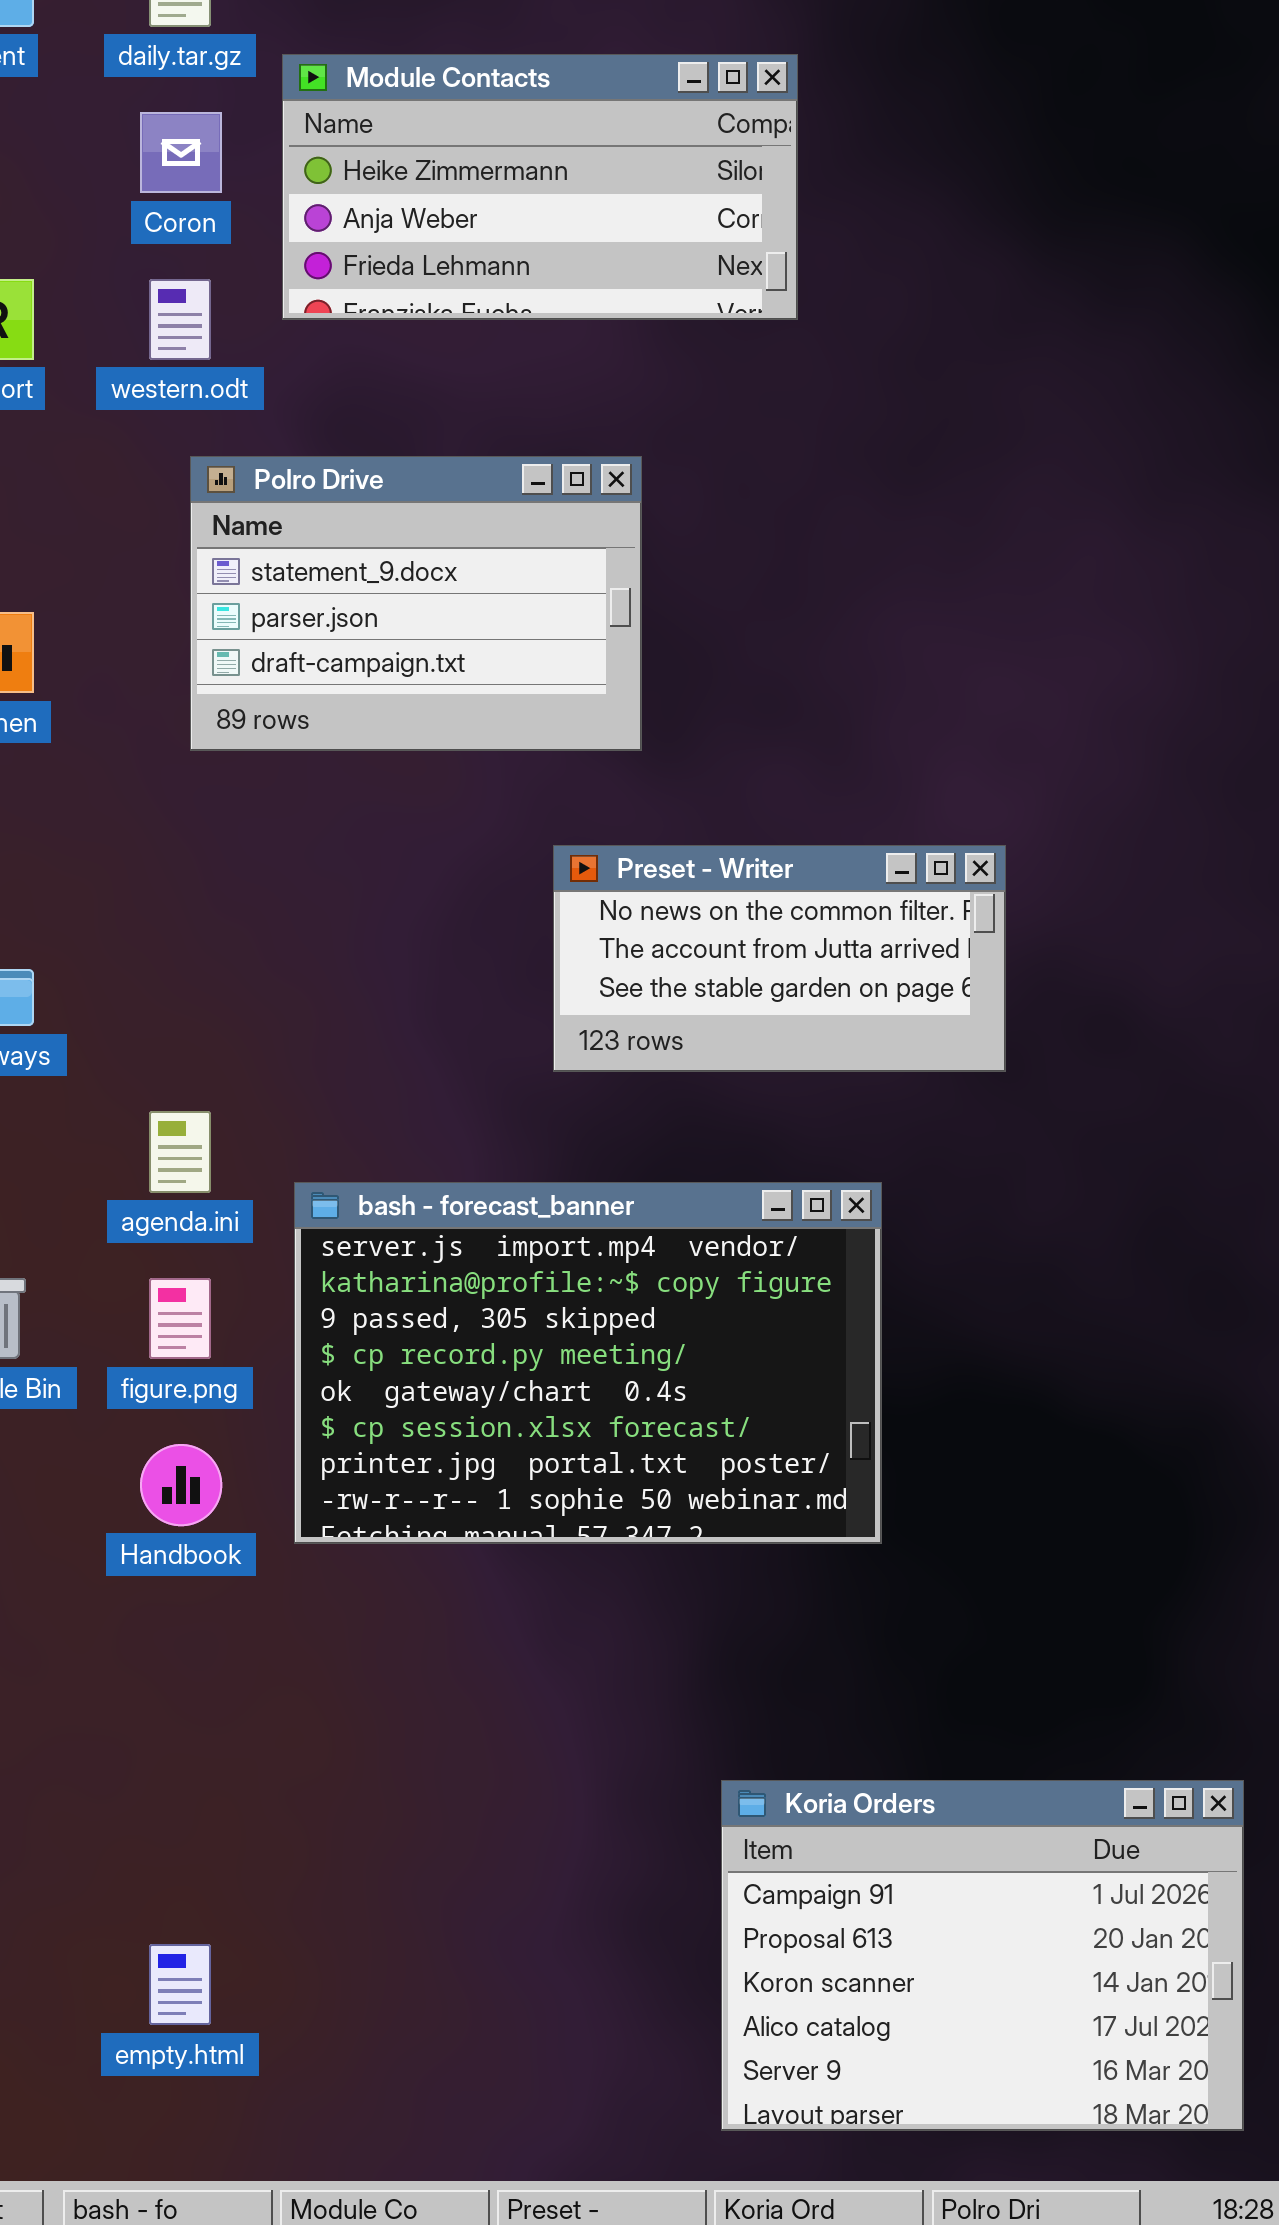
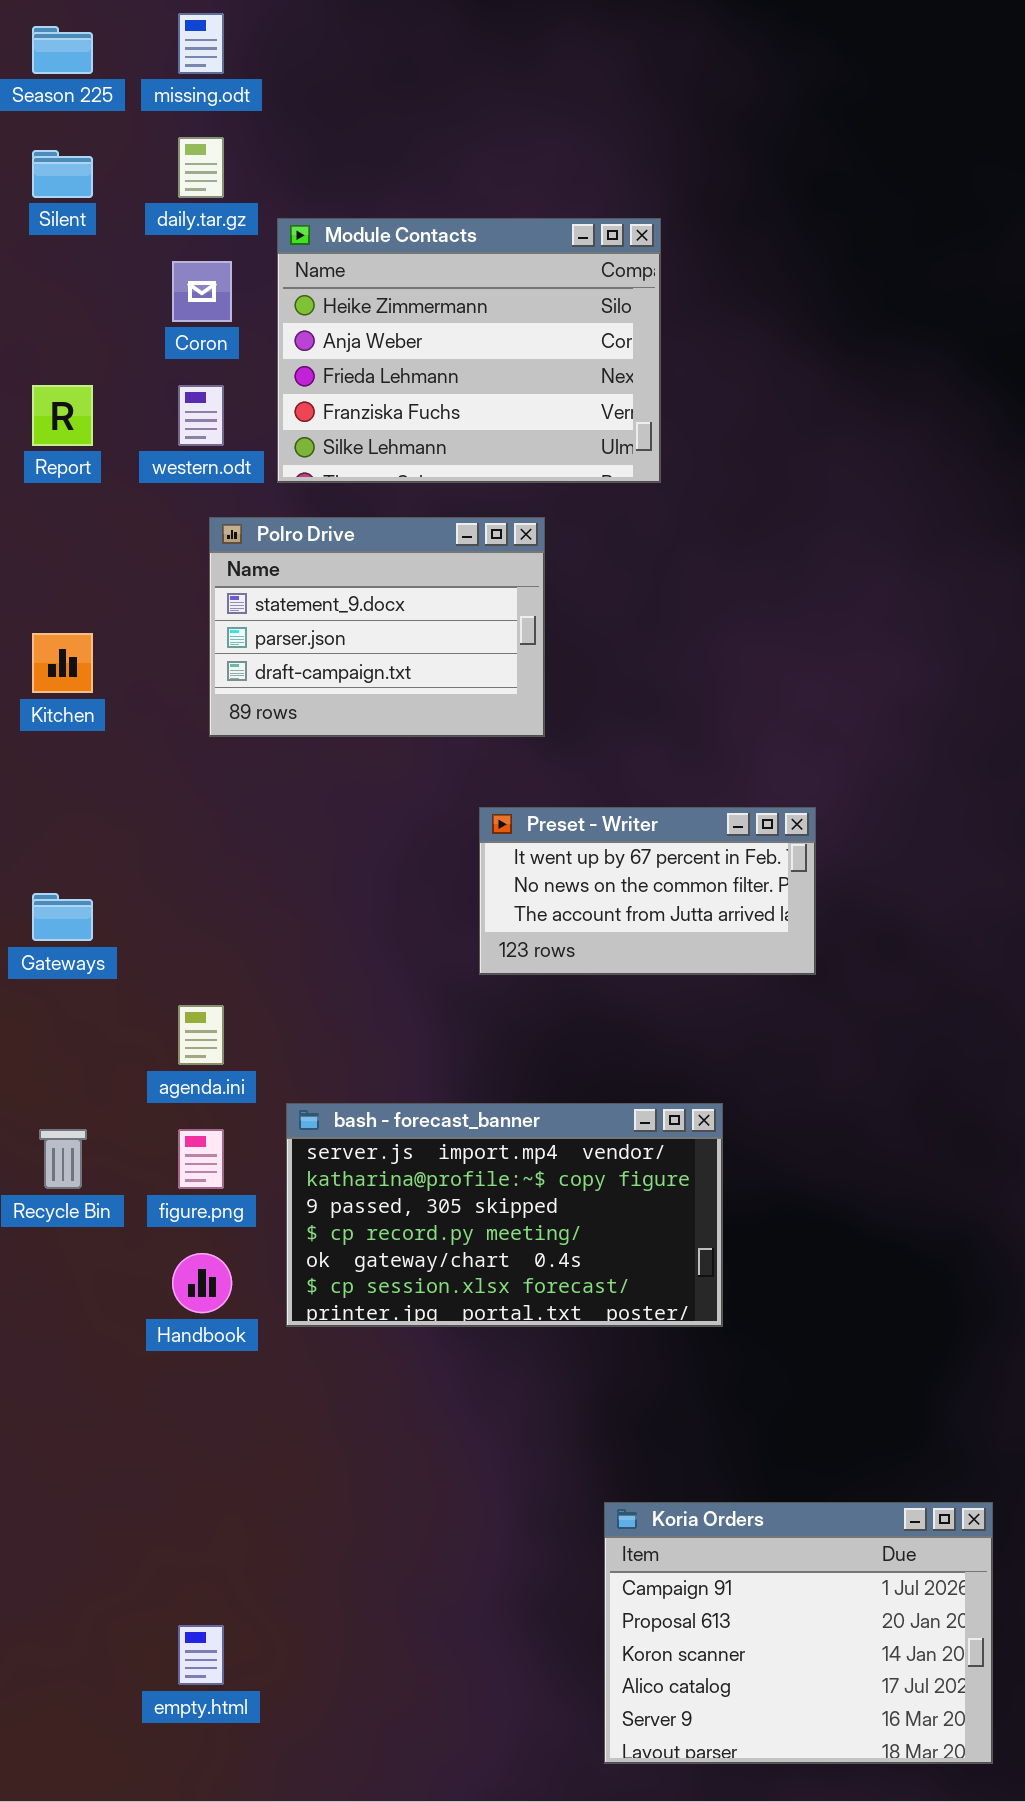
Module Contacts: [282,54,798,320] -> [277,218,661,483], resized
Preset - Writer: [553,845,1006,1072] -> [479,807,816,975], scrolled up 1 row
bash - forecast_banner: [294,1182,882,1544] -> [286,1103,723,1327], resized

